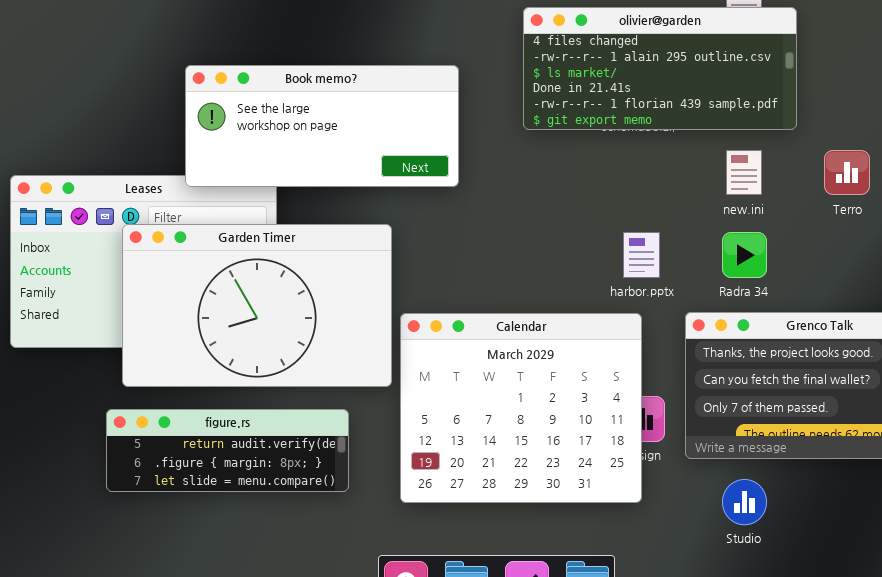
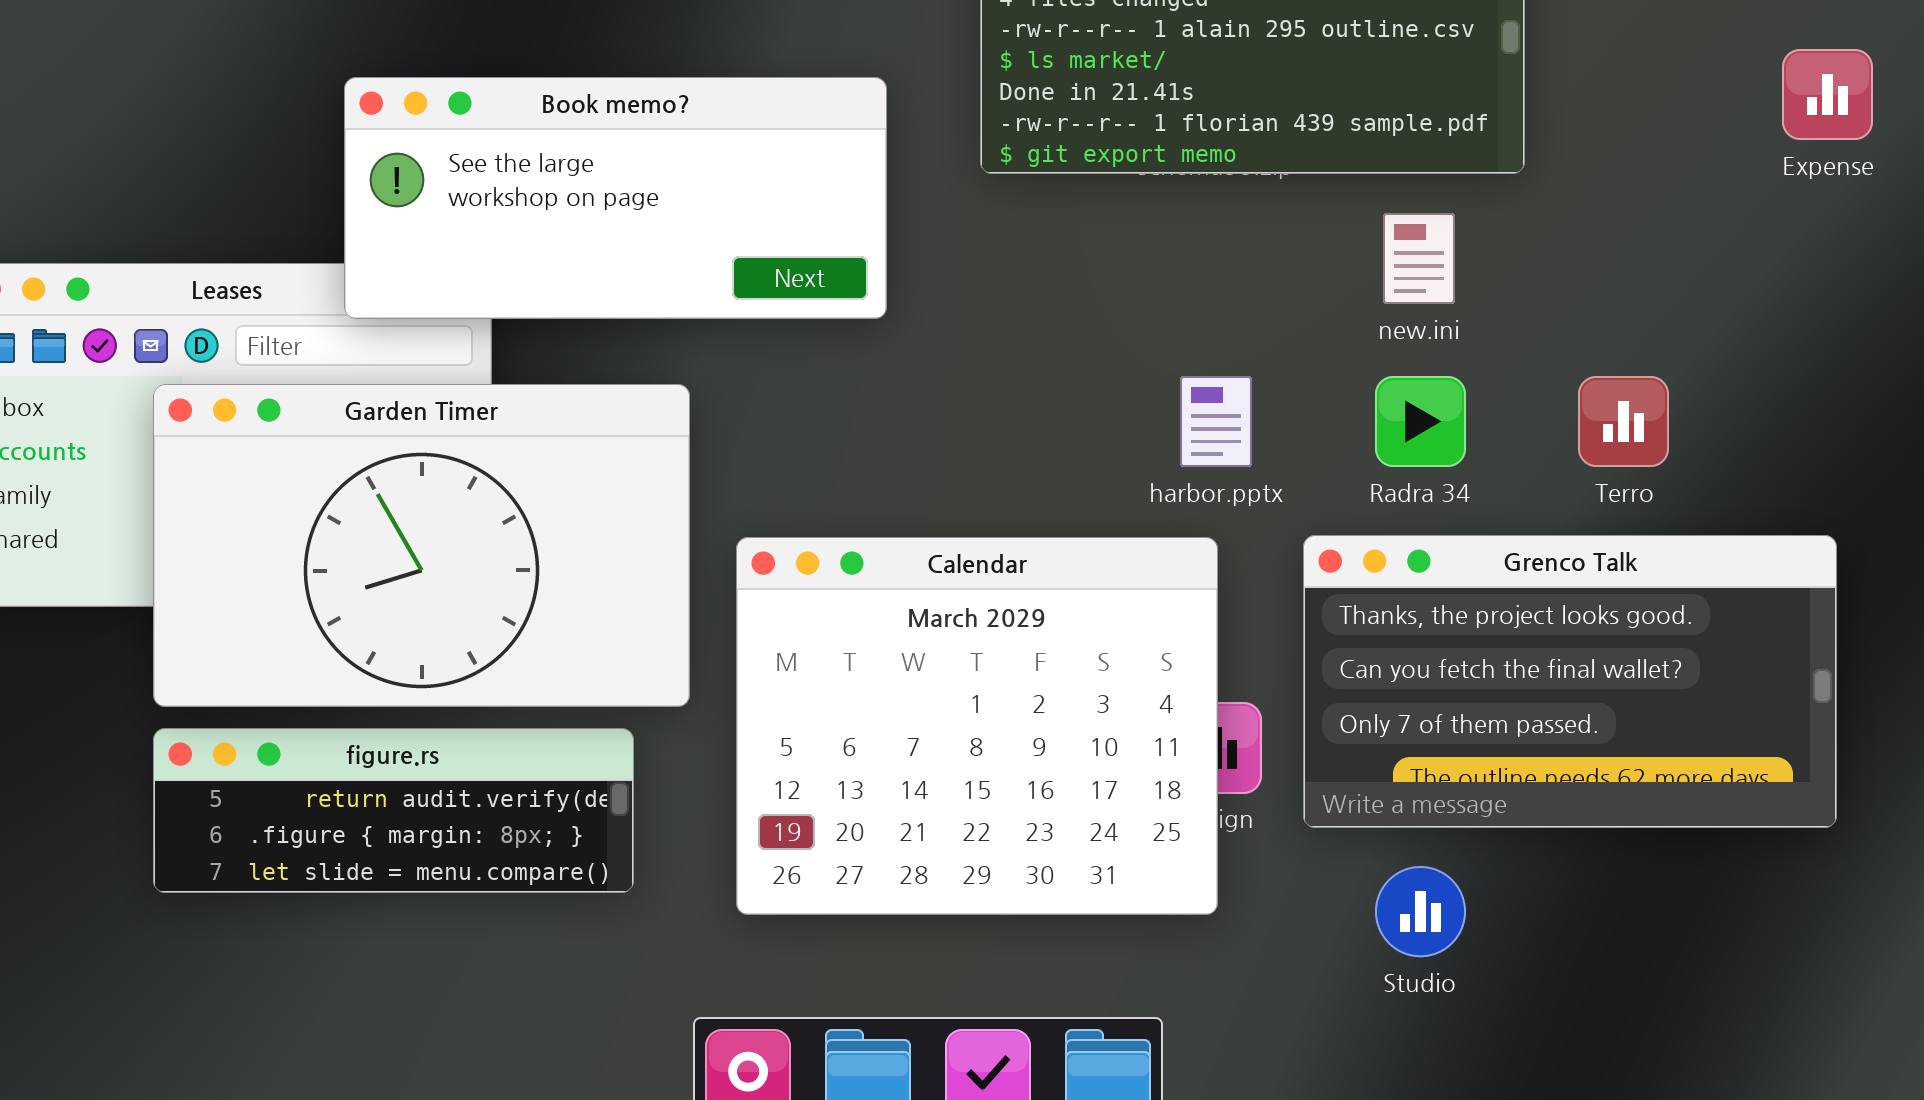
Book memo?: [185,65,459,187] -> [344,77,887,319], moved
Terro: [824,150,870,195] -> [1578,376,1669,467], moved
Garden Timer: [122,224,392,387] -> [153,384,690,707], moved

